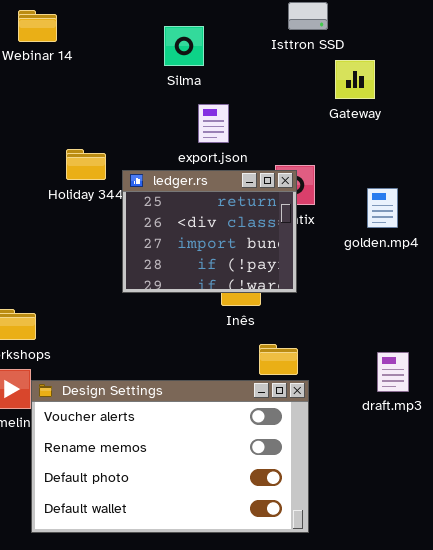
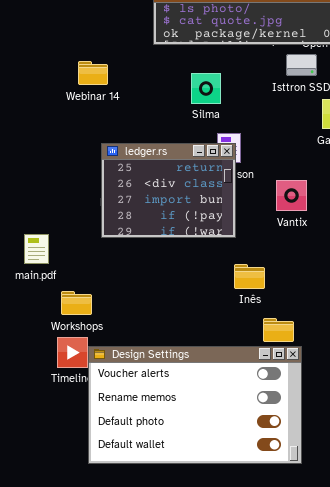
ledger.rs: [122,170,297,293] -> [101,143,236,238], moved

